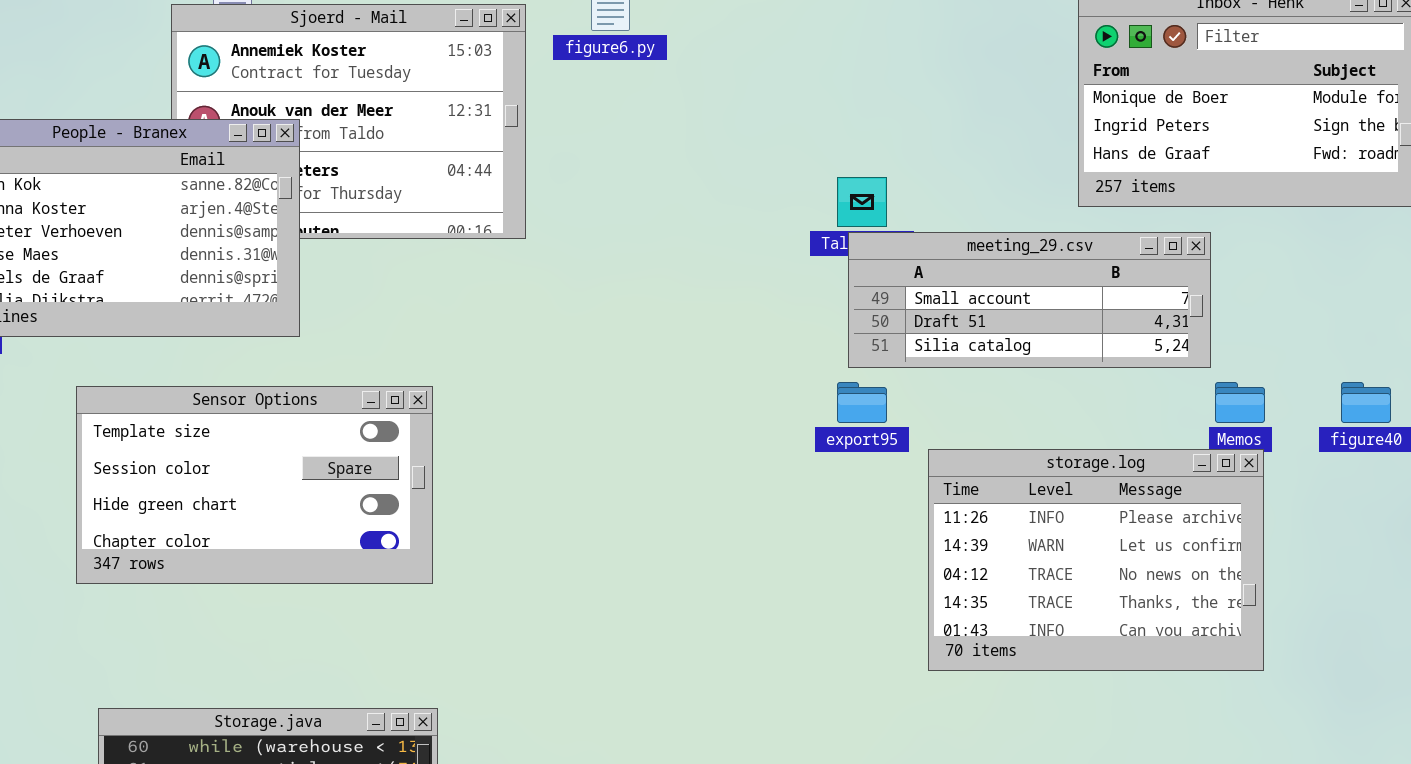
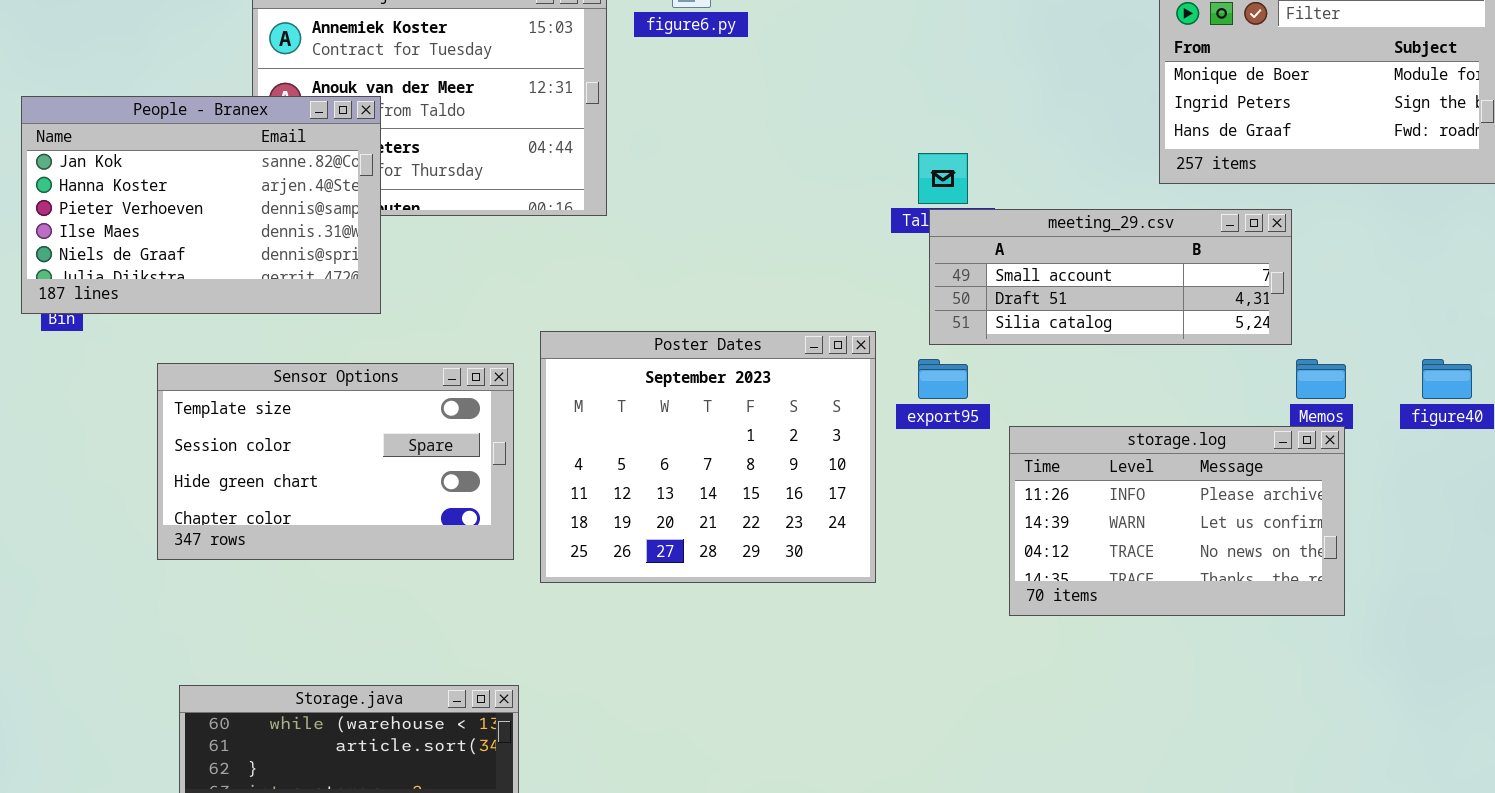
Poster Dates: none -> [540,331,876,583], opened
storage.log: [928,449,1264,671] -> [1009,426,1345,616], resized

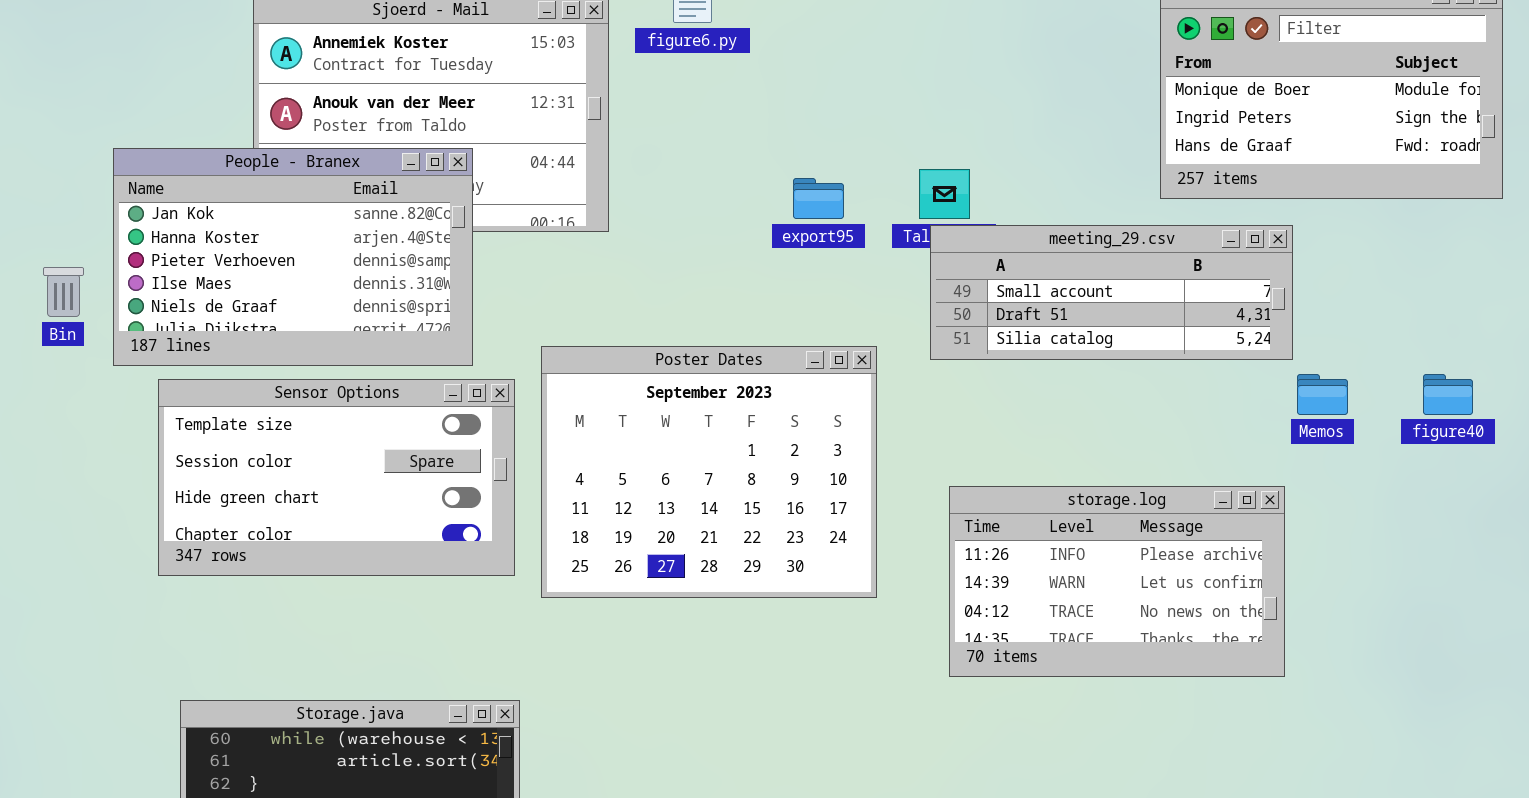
People - Branex: [21,96,381,314] -> [113,148,473,366], moved
export95: [918,359,968,399] -> [793,178,844,219], moved
storage.log: [1009,426,1345,616] -> [949,486,1285,677], moved

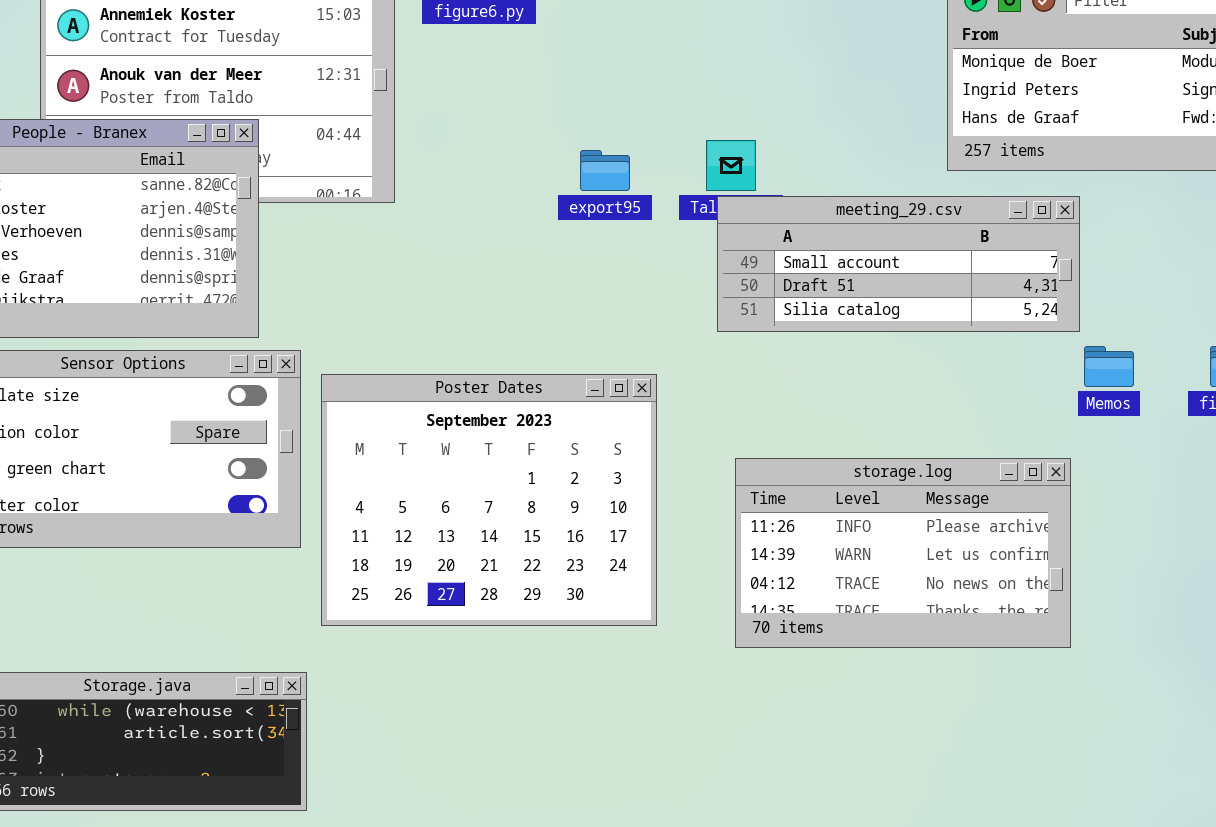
Poster Dates: [541,346,877,598] -> [321,374,657,626], moved

